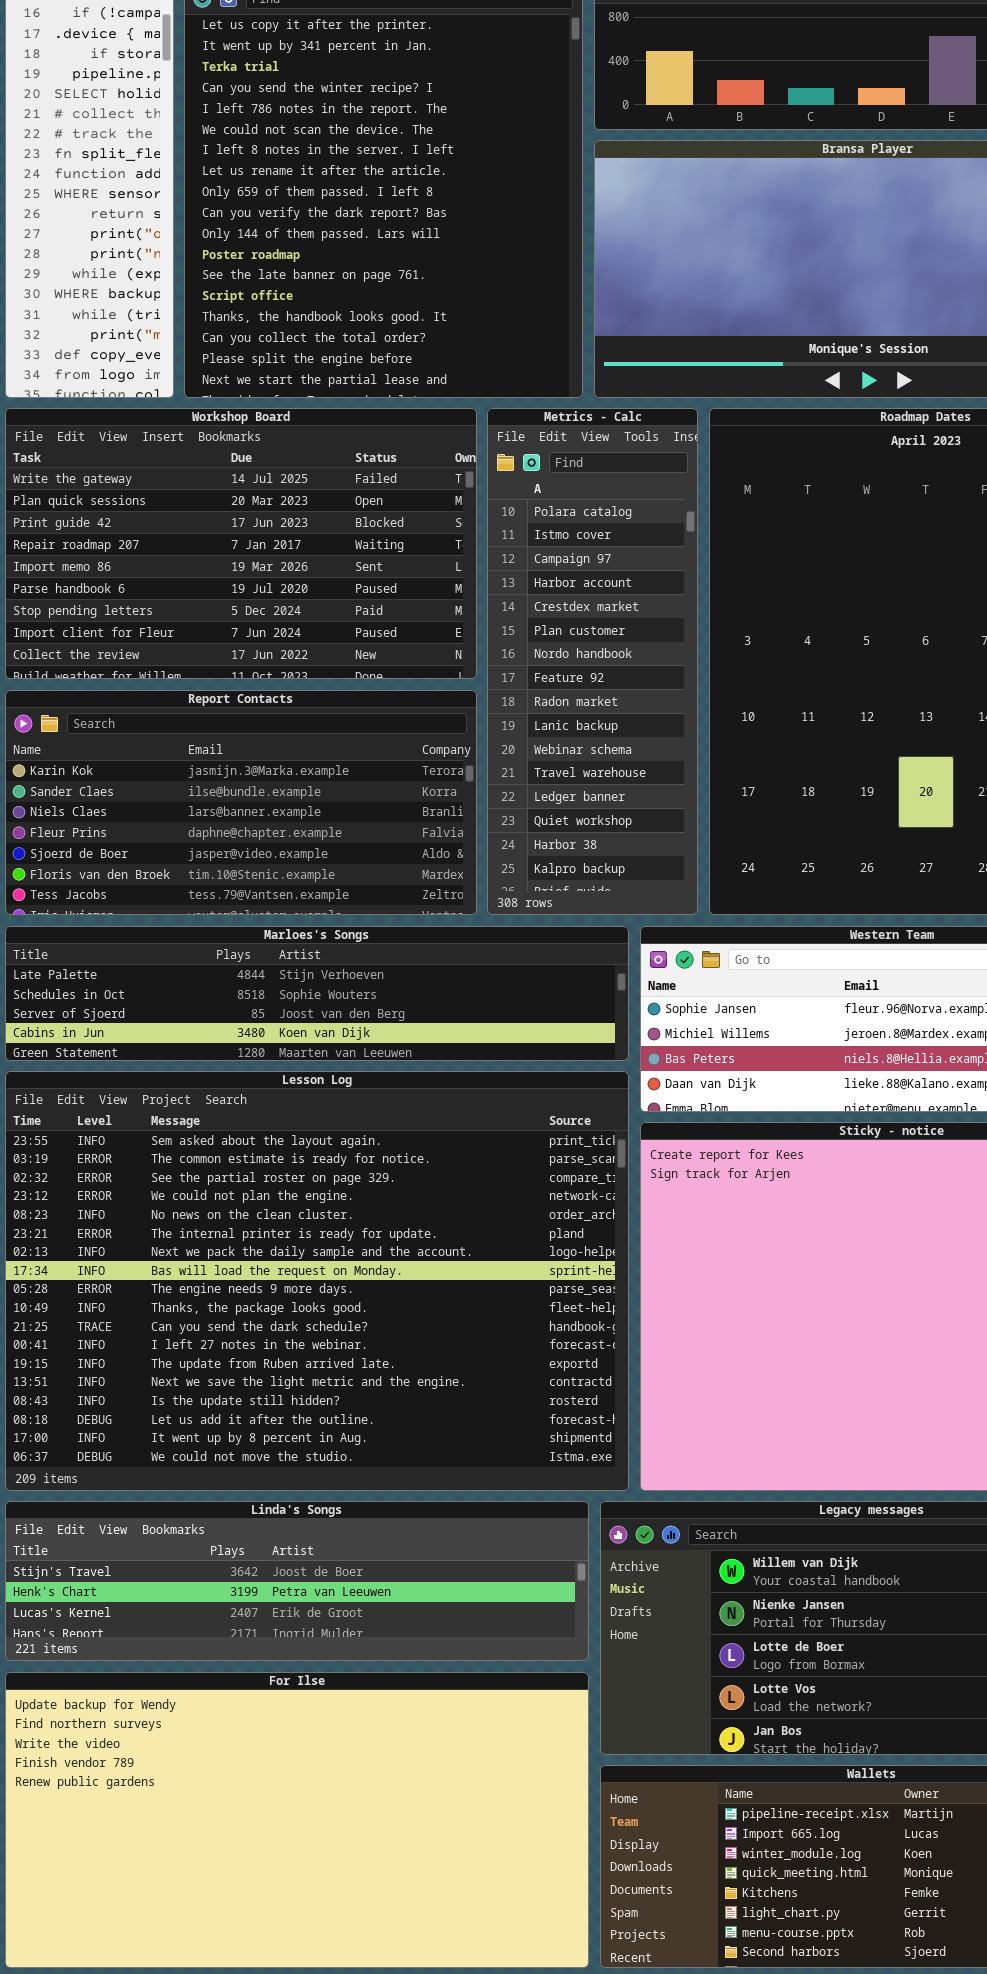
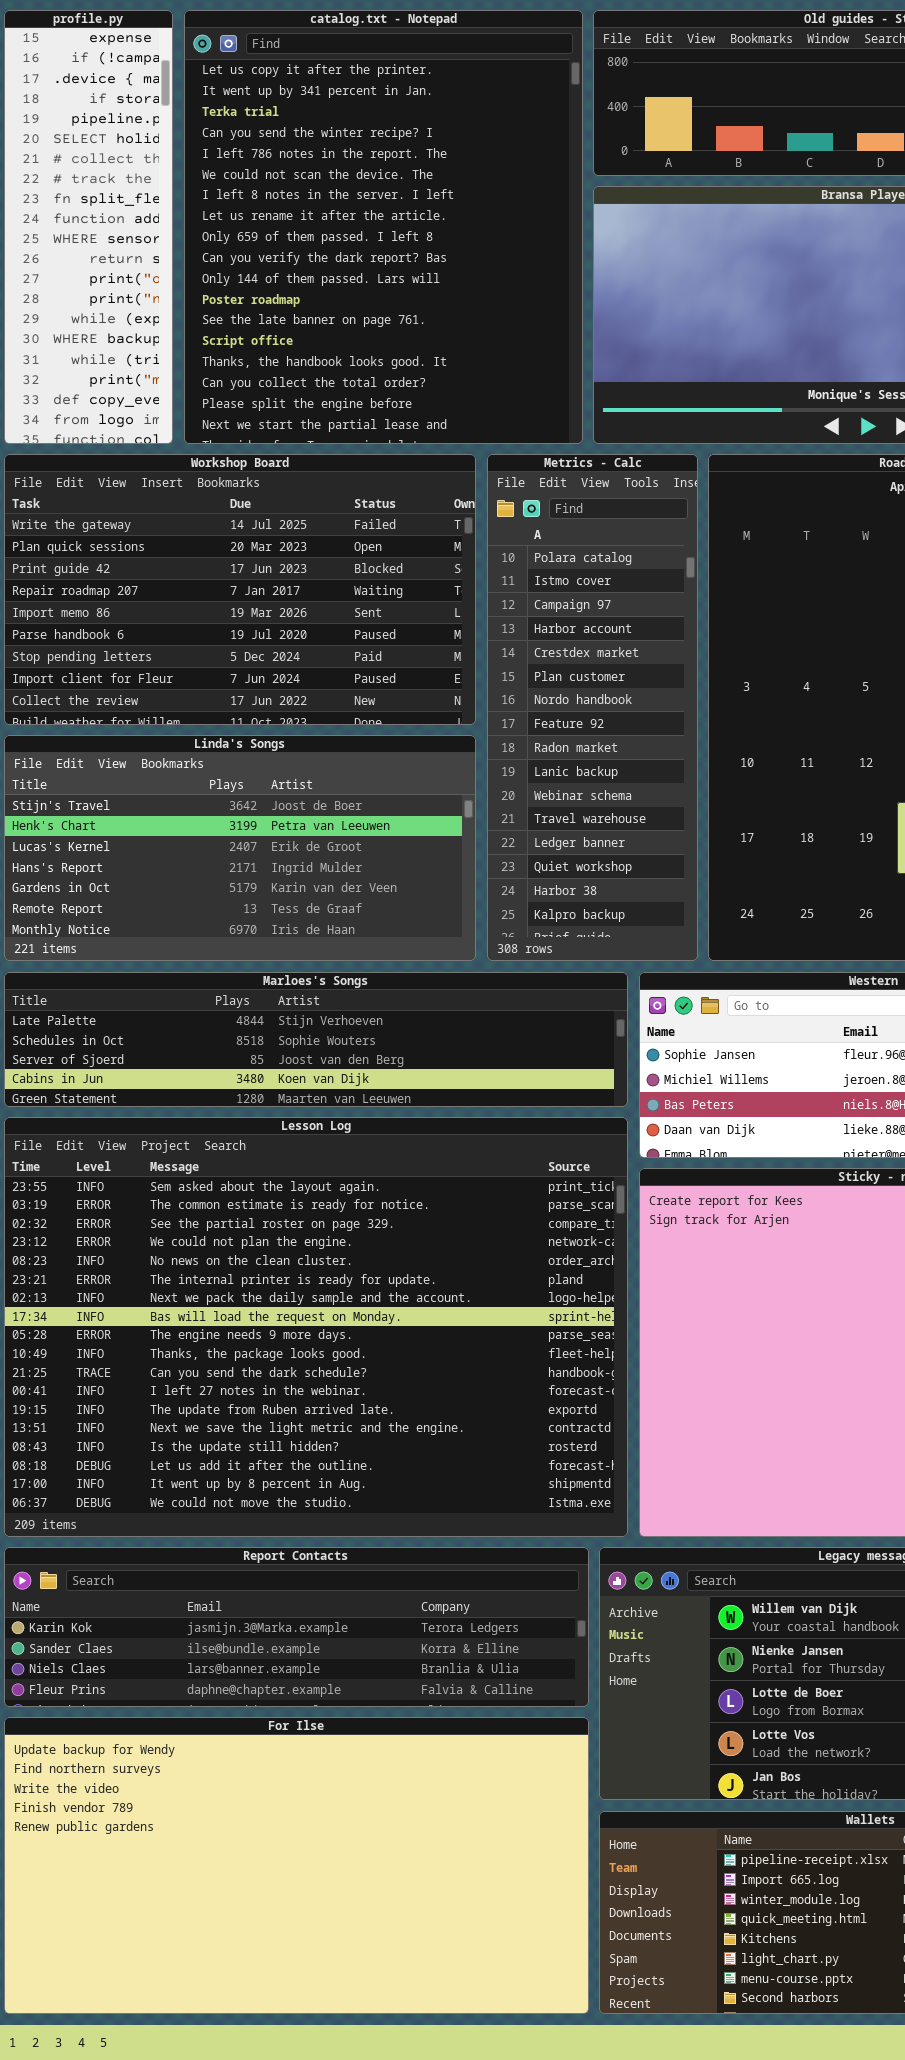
Report Contacts: [5,690,477,915] -> [4,1547,589,1707], moved, resized
Linda's Songs: [5,1501,589,1661] -> [4,735,476,961], moved, resized

